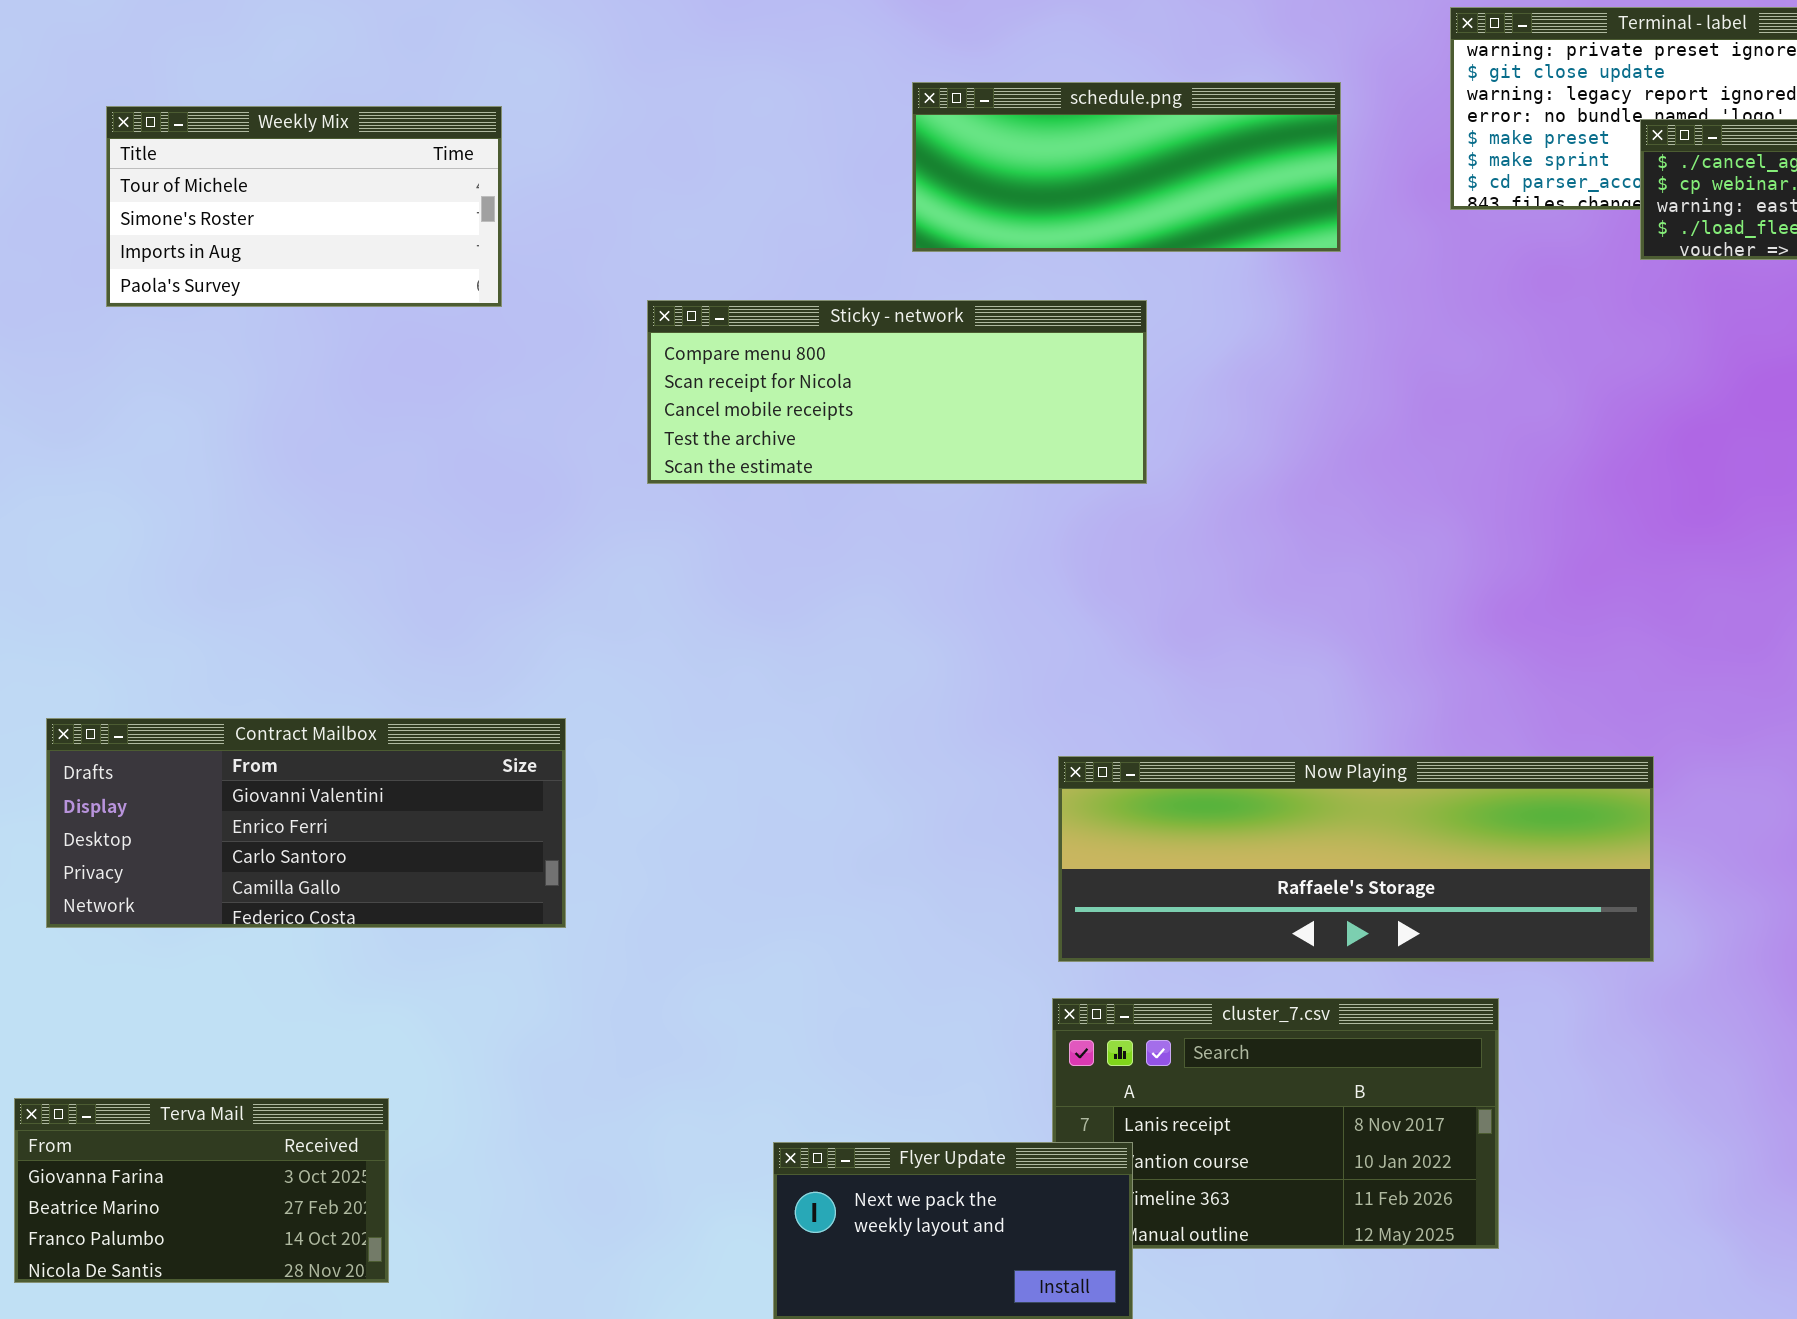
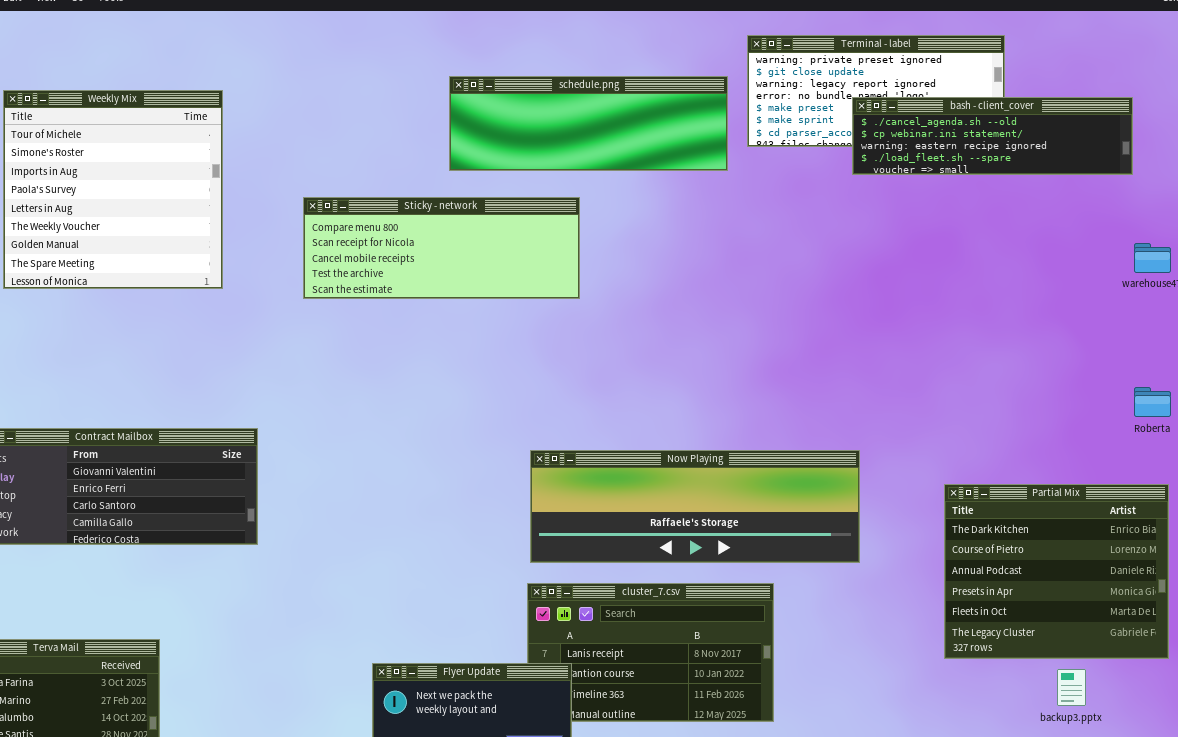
schedule.png: [912,82,1341,252] -> [449,76,728,171], resized
Weekly Mix: [106,106,502,307] -> [3,90,223,289], resized

